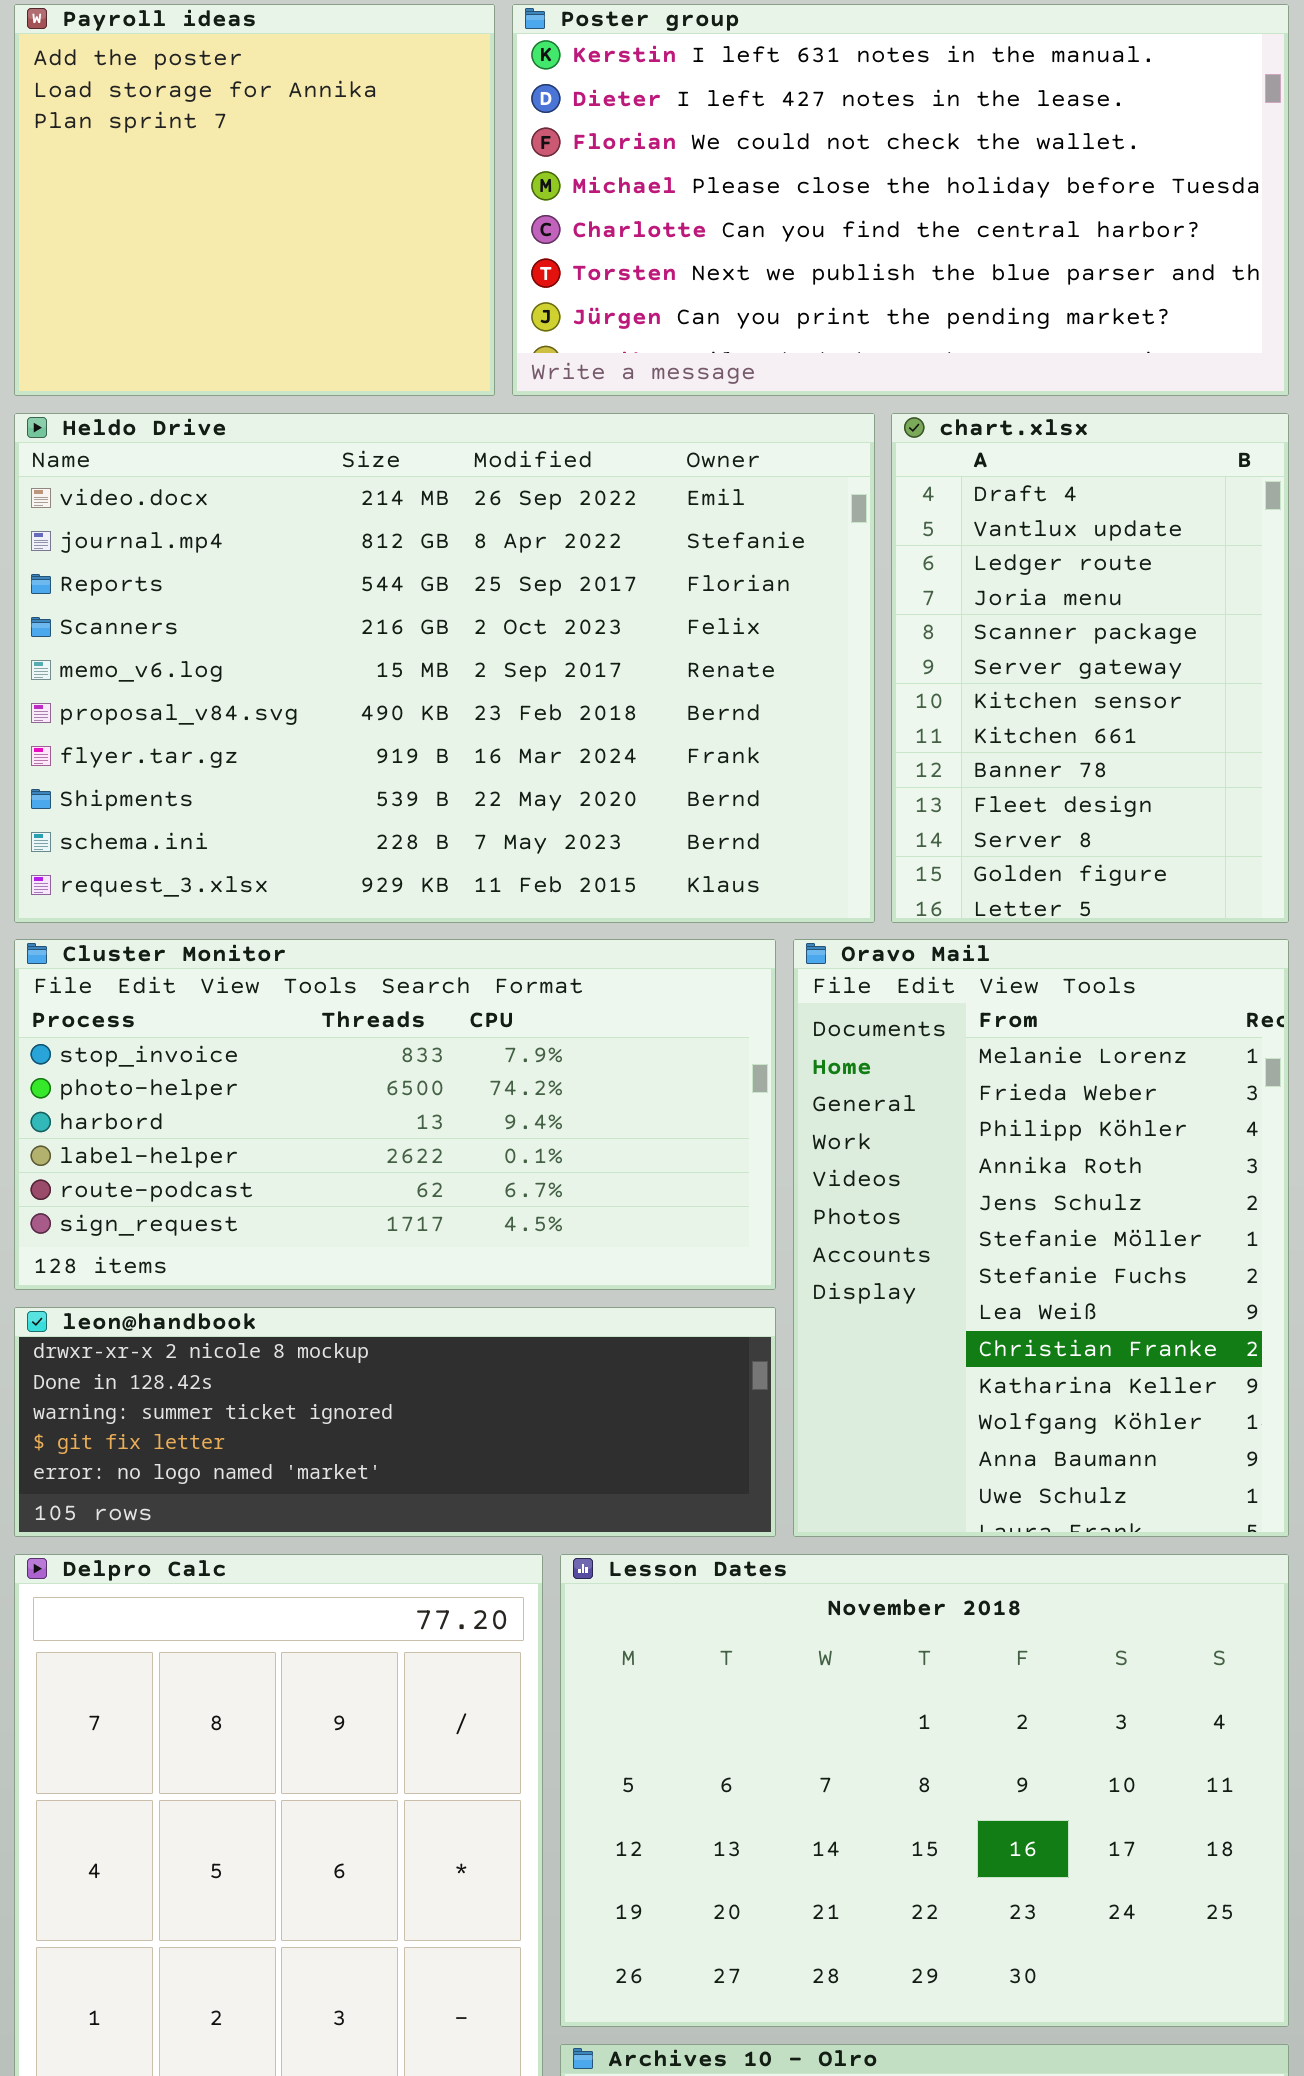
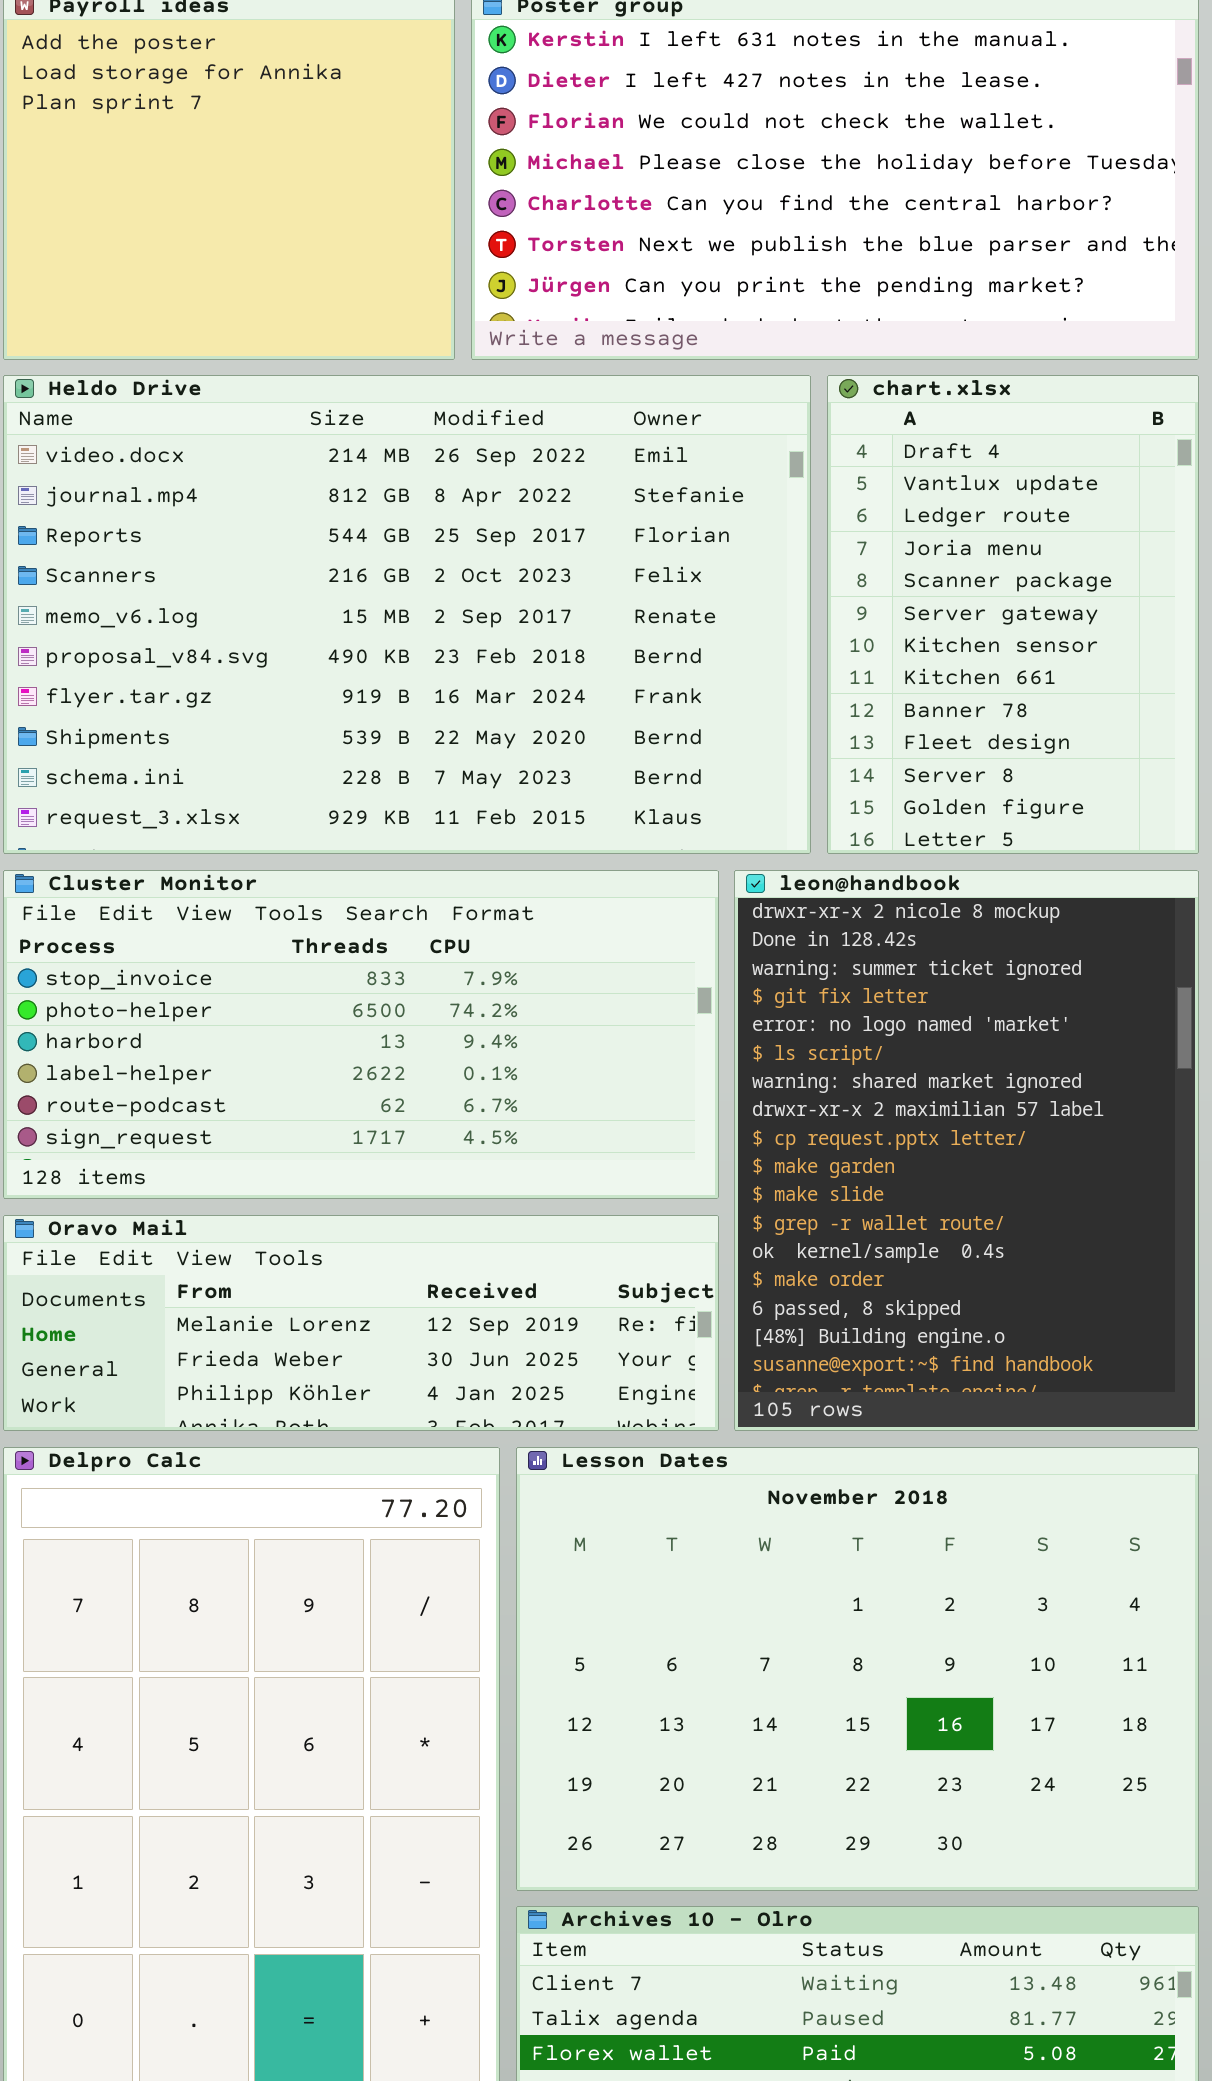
Oravo Mail: [793,939,1289,1537] -> [3,1215,719,1431], moved, resized
leon@handbook: [14,1307,776,1537] -> [734,870,1199,1431], moved, resized

